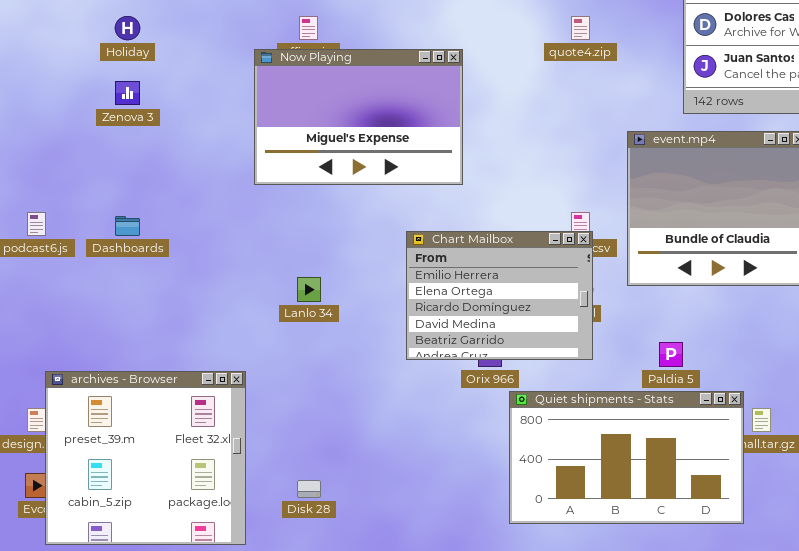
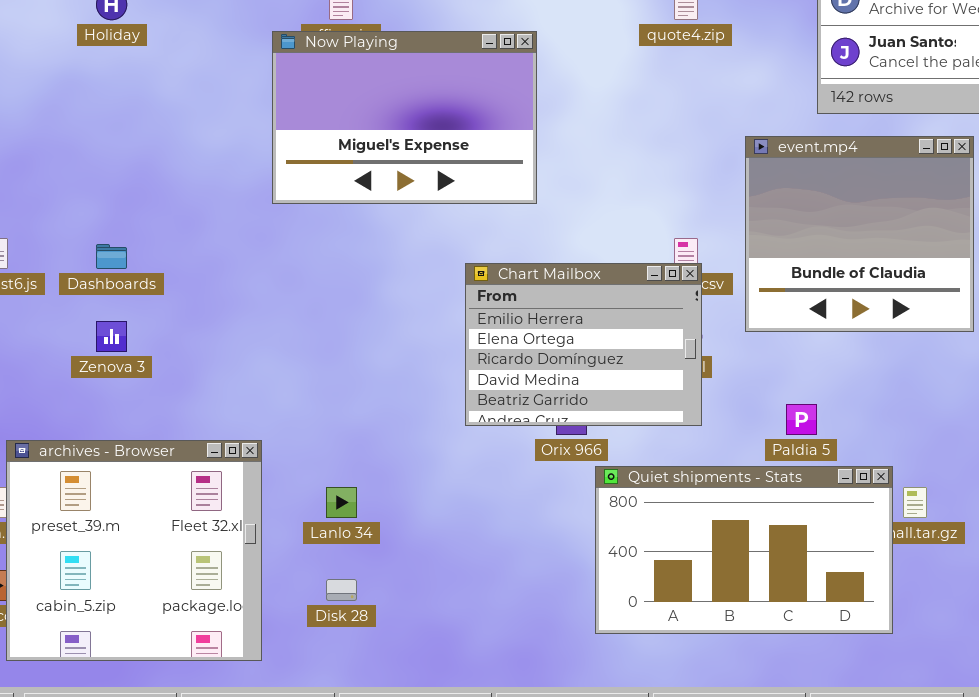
Zenova 3: [115,81,140,105] -> [96,321,127,352], moved
Lanlo 34: [297,277,321,302] -> [326,487,357,518], moved

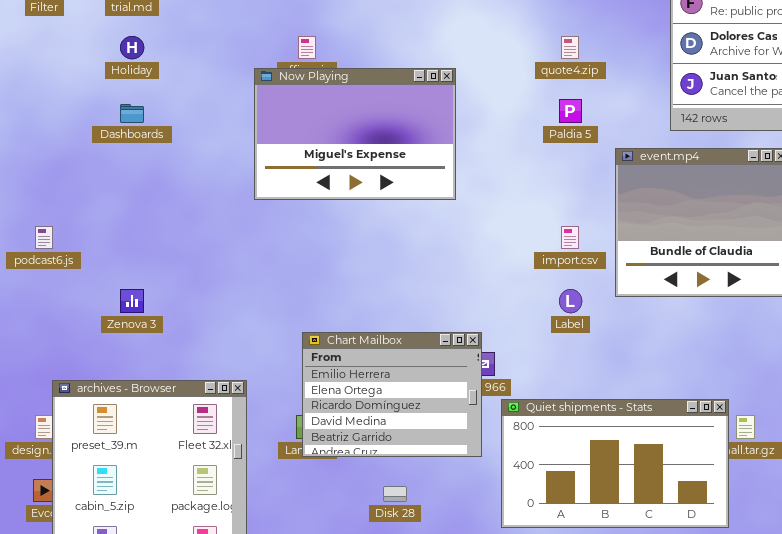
Dashboards: [96,244,127,269] -> [120,104,144,123], moved
Chart Mailbox: [465,263,702,426] -> [302,332,482,457], moved
Paldia 5: [786,404,817,435] -> [559,99,582,123], moved
Disk 28: [326,579,357,601] -> [383,486,407,502], moved

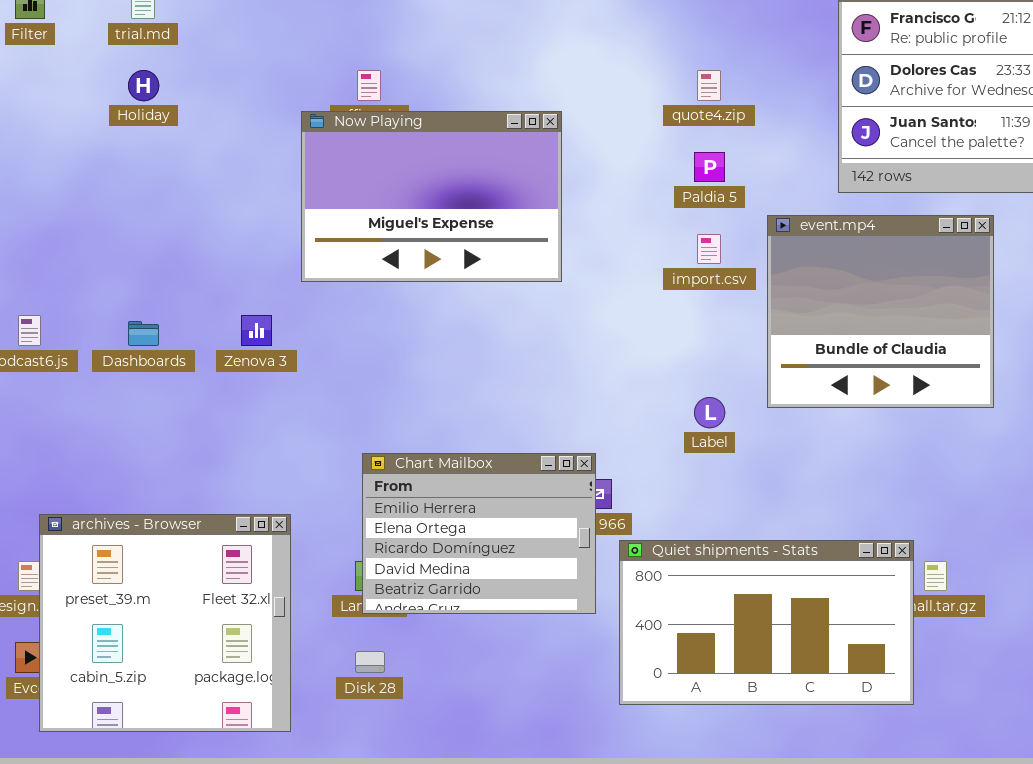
Dashboards: [120,104,144,123] -> [128,321,159,346], moved
import.csv: [561,226,579,249] -> [697,234,721,264], moved
Zenova 3: [120,289,144,313] -> [241,315,272,346], moved
Disk 28: [383,486,407,502] -> [355,651,385,673], moved

